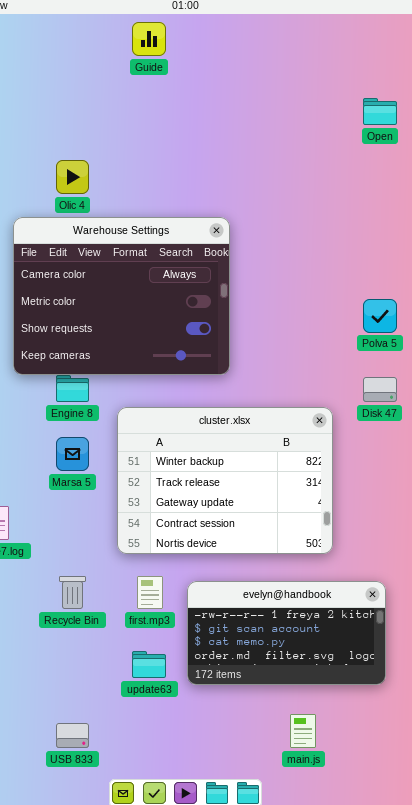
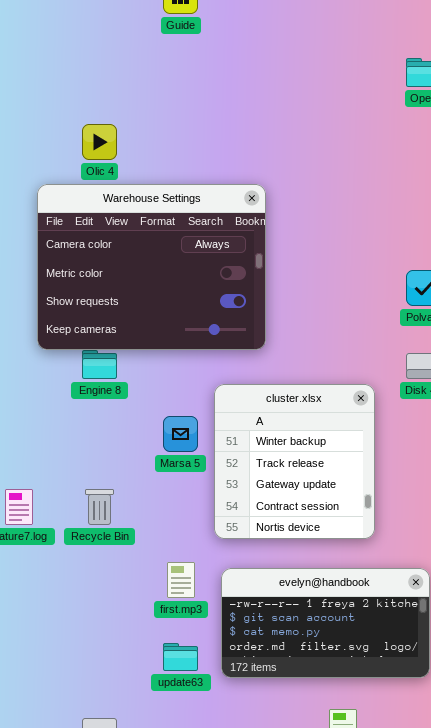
cluster.xlsx: [117,407,333,554] -> [214,384,375,539], resized
Marsa 5: [56,437,89,471] -> [163,416,198,452], moved
Recycle Bin: [59,576,86,609] -> [85,489,114,525], moved

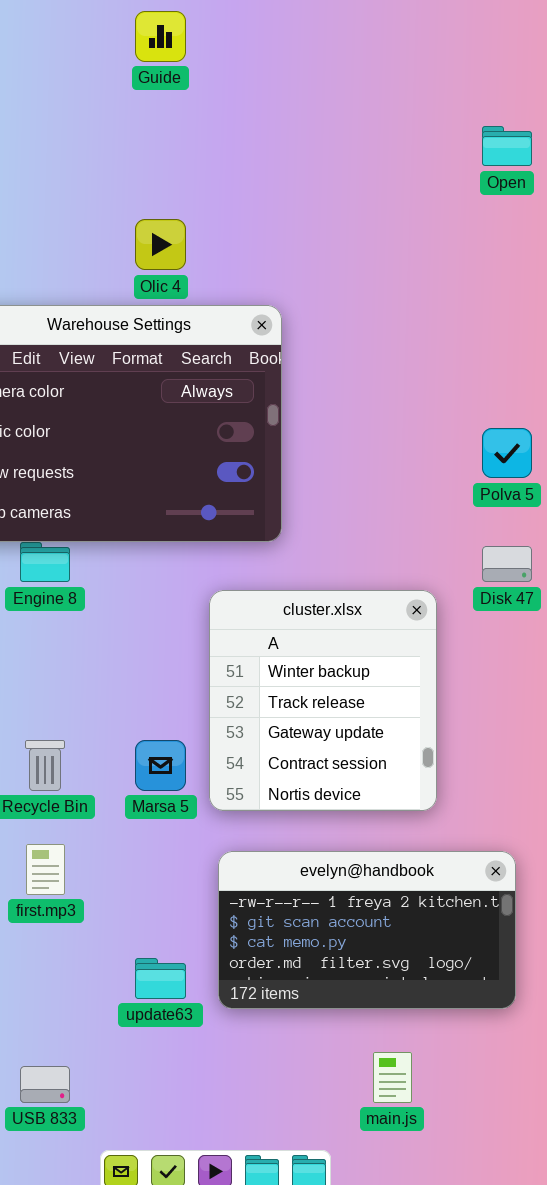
Olic 4: [82,124,117,160] -> [135,219,186,270], moved
Marsa 5: [163,416,198,452] -> [135,740,186,791], moved
first.mp3: [167,562,195,598] -> [26,844,65,895], moved

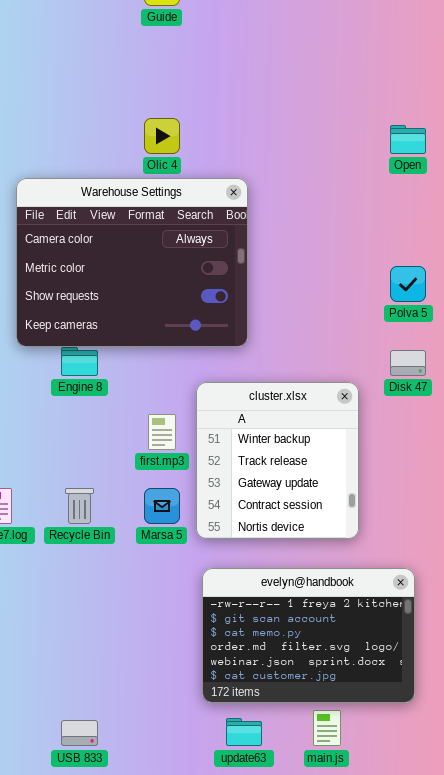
Open: [482,126,532,166] -> [390,125,426,154], moved
first.mp3: [26,844,65,895] -> [148,414,176,450], moved
evelyn@handbook: [218,851,516,1009] -> [202,568,415,703], resized
update63: [135,958,186,999] -> [226,718,262,746], moved

